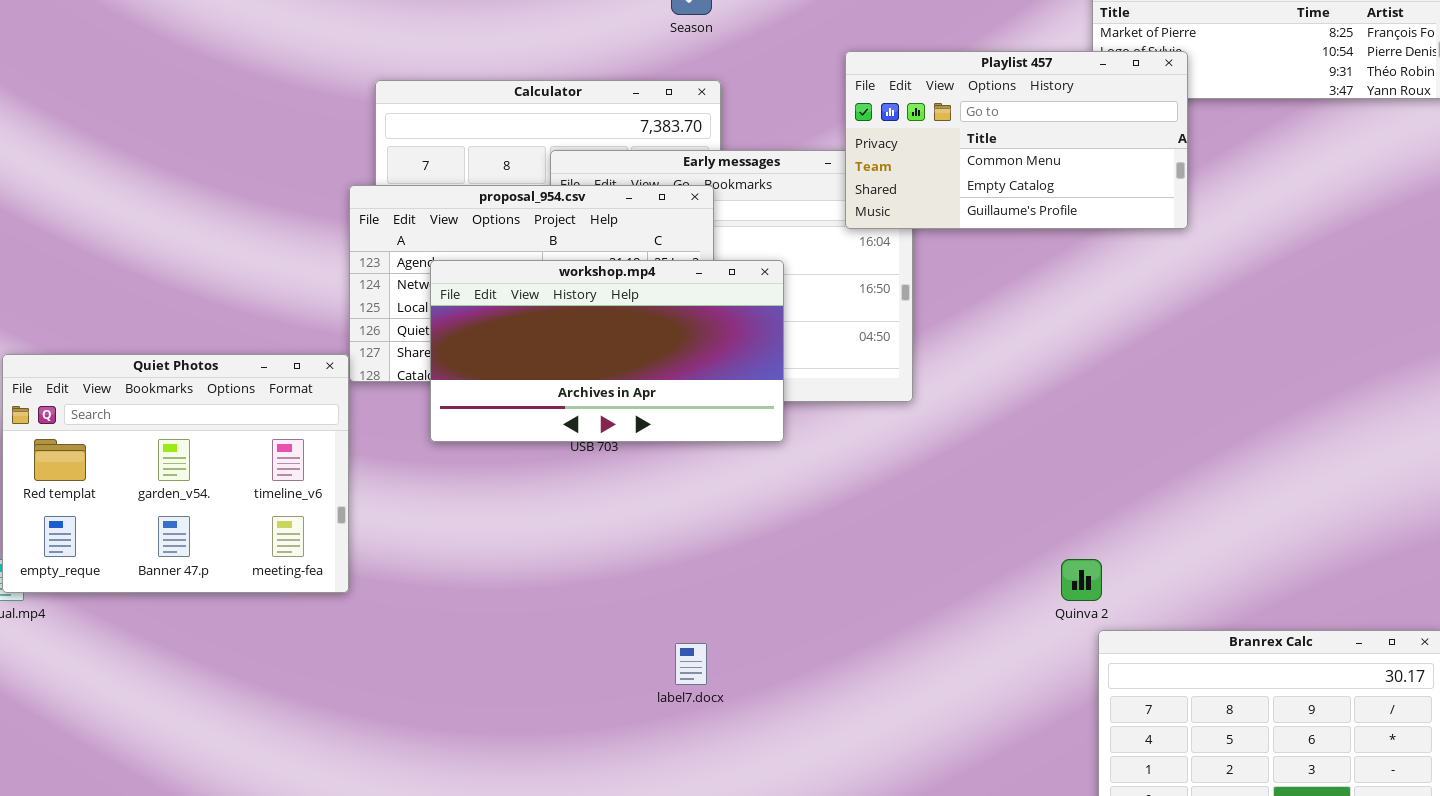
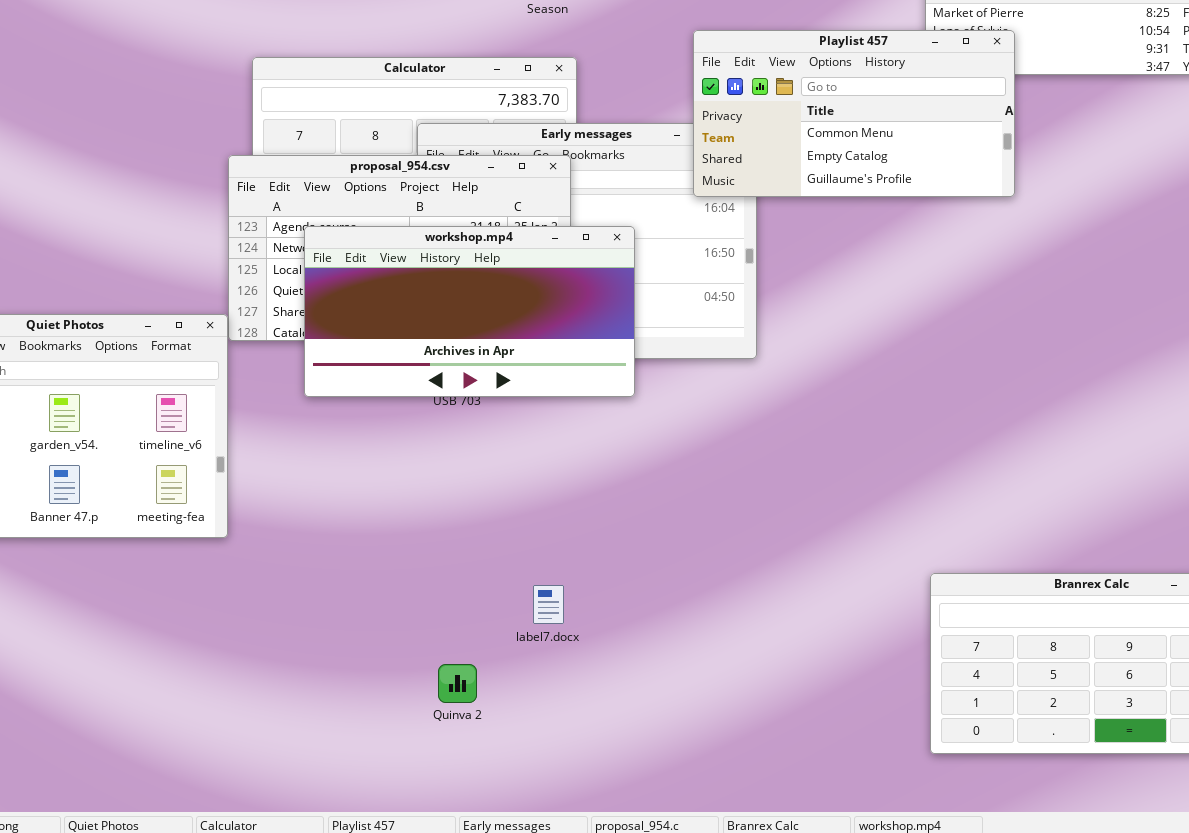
Quinva 2: [1061,559,1102,601] -> [438,664,477,703], moved

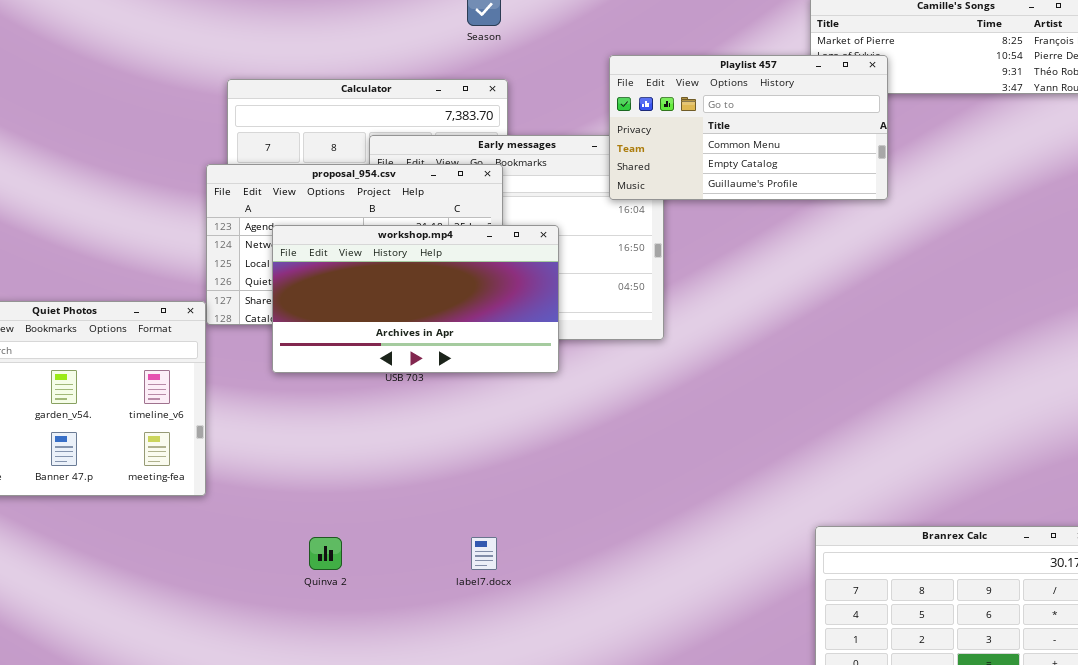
Quinva 2: [438,664,477,703] -> [309,537,342,570], moved

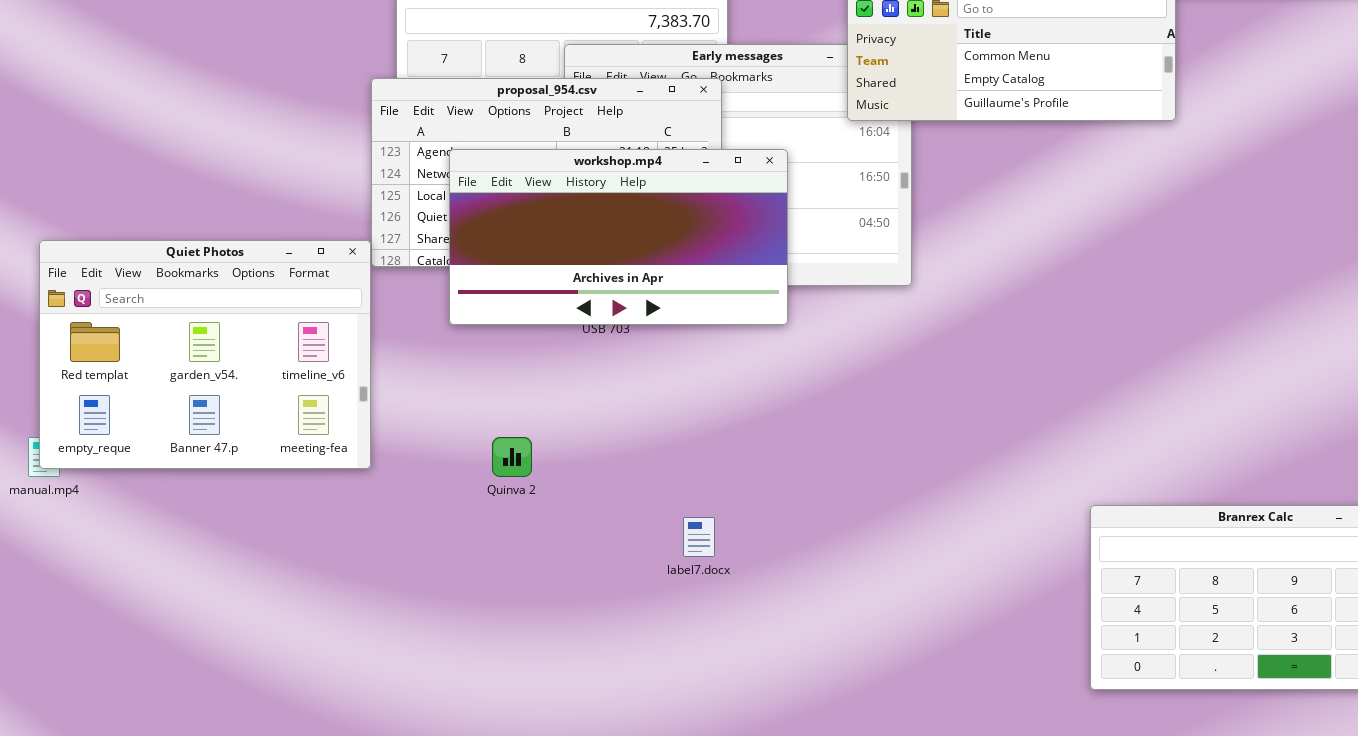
Quinva 2: [309,537,342,570] -> [492,437,532,477], moved

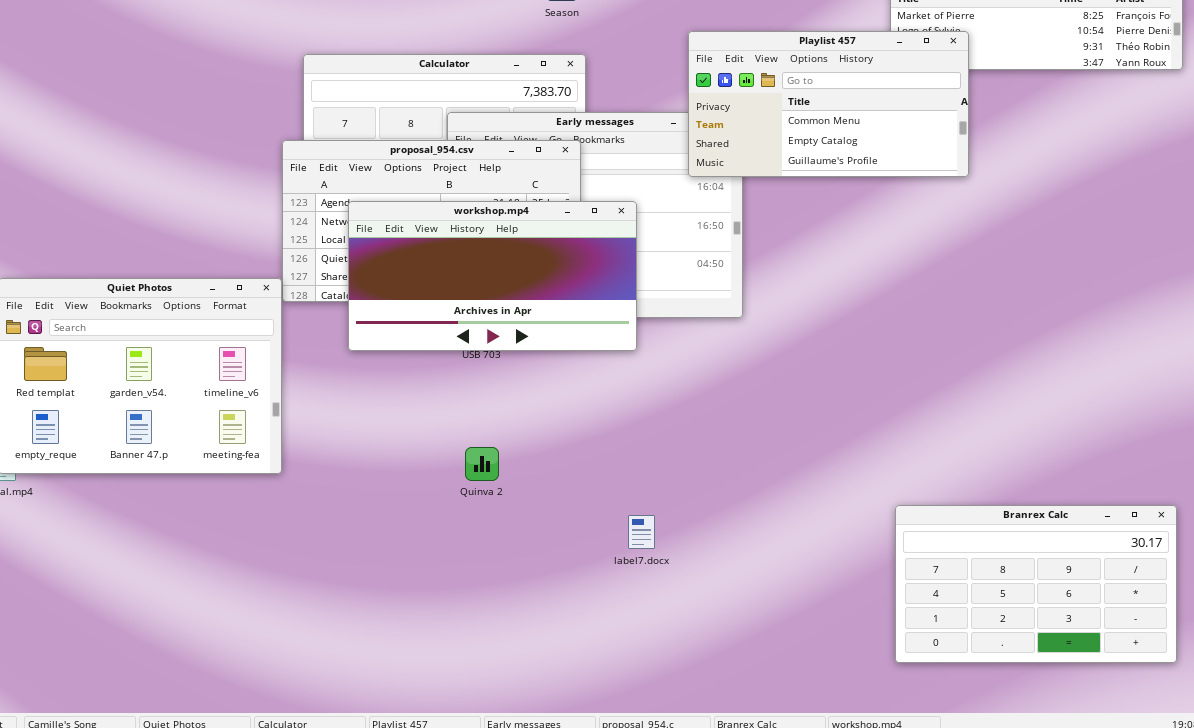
Quinva 2: [492,437,532,477] -> [465,447,499,481], moved
label7.docx: [683,517,715,557] -> [628,515,655,549], moved

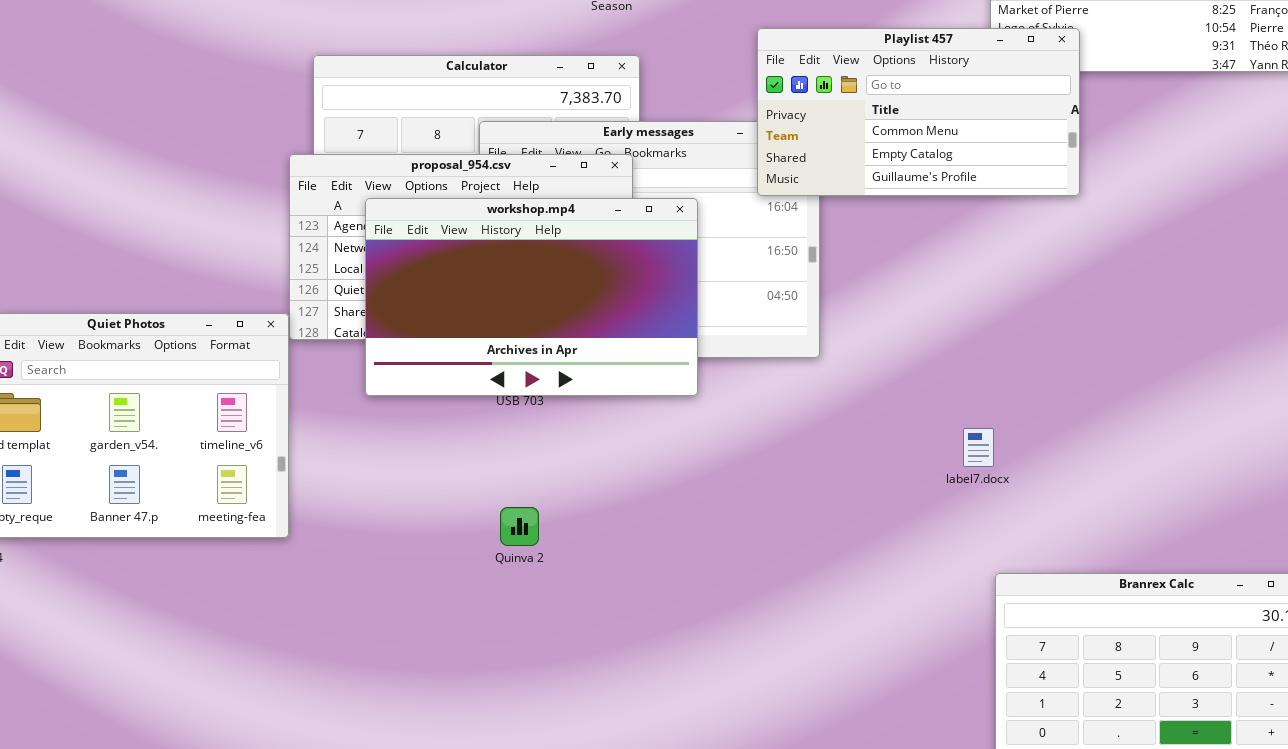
workshop.mp4: [348,201,637,351] -> [365,198,698,396], resized
label7.docx: [628,515,655,549] -> [963,428,994,467], moved

